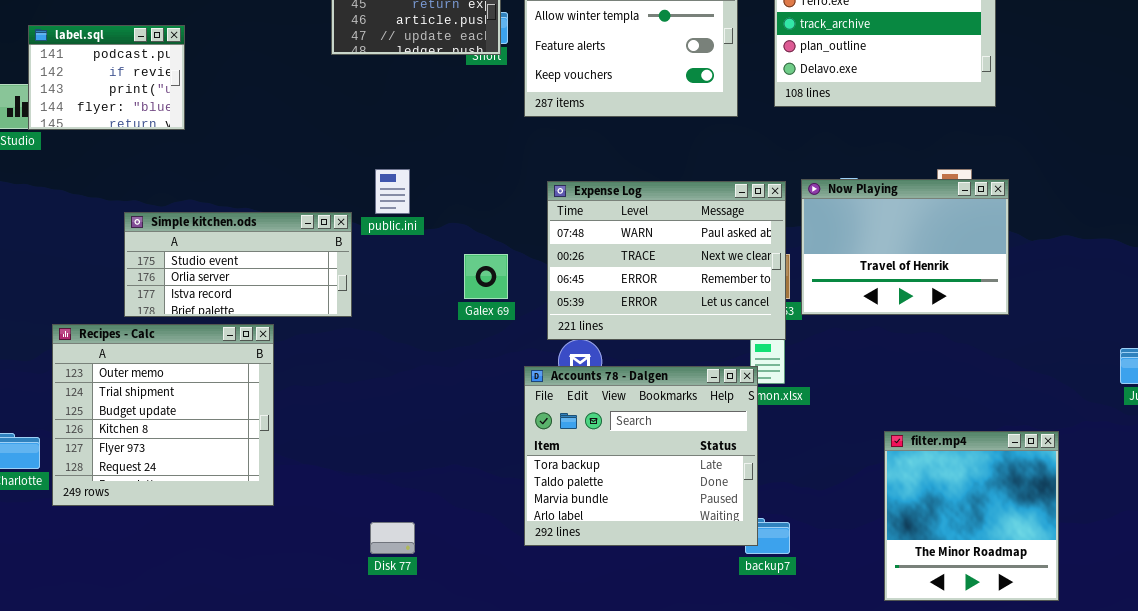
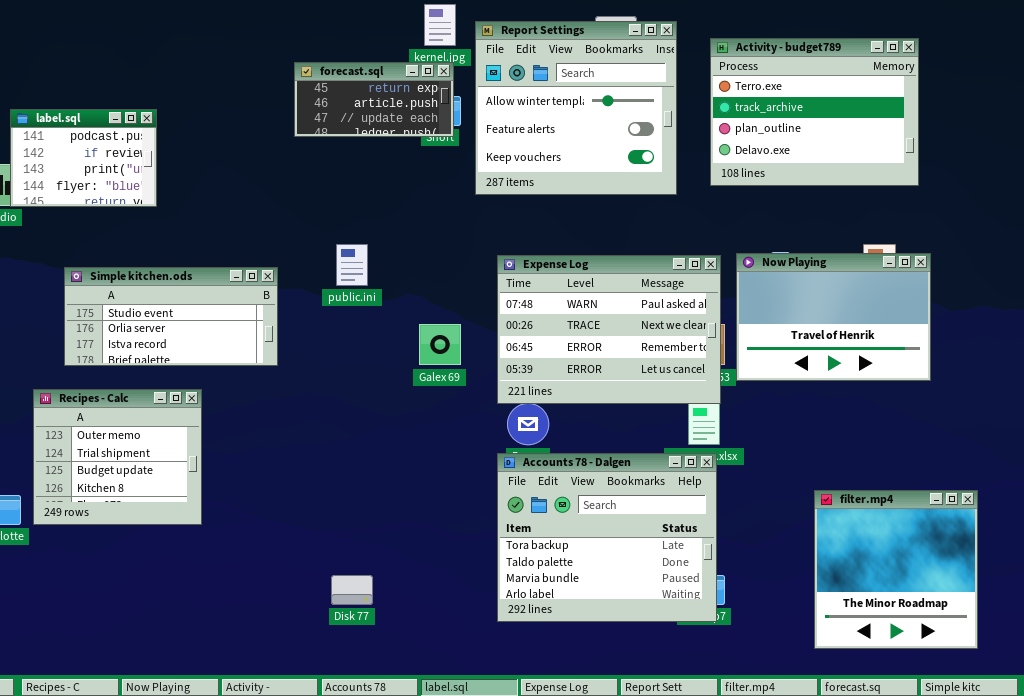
Simple kitchen.ods: [124,212,352,317] -> [64,267,278,366], moved
Recipes - Calc: [52,324,274,506] -> [33,389,202,525], resized
Accounts 78 - Dalgen: [524,366,758,546] -> [497,453,717,622], moved

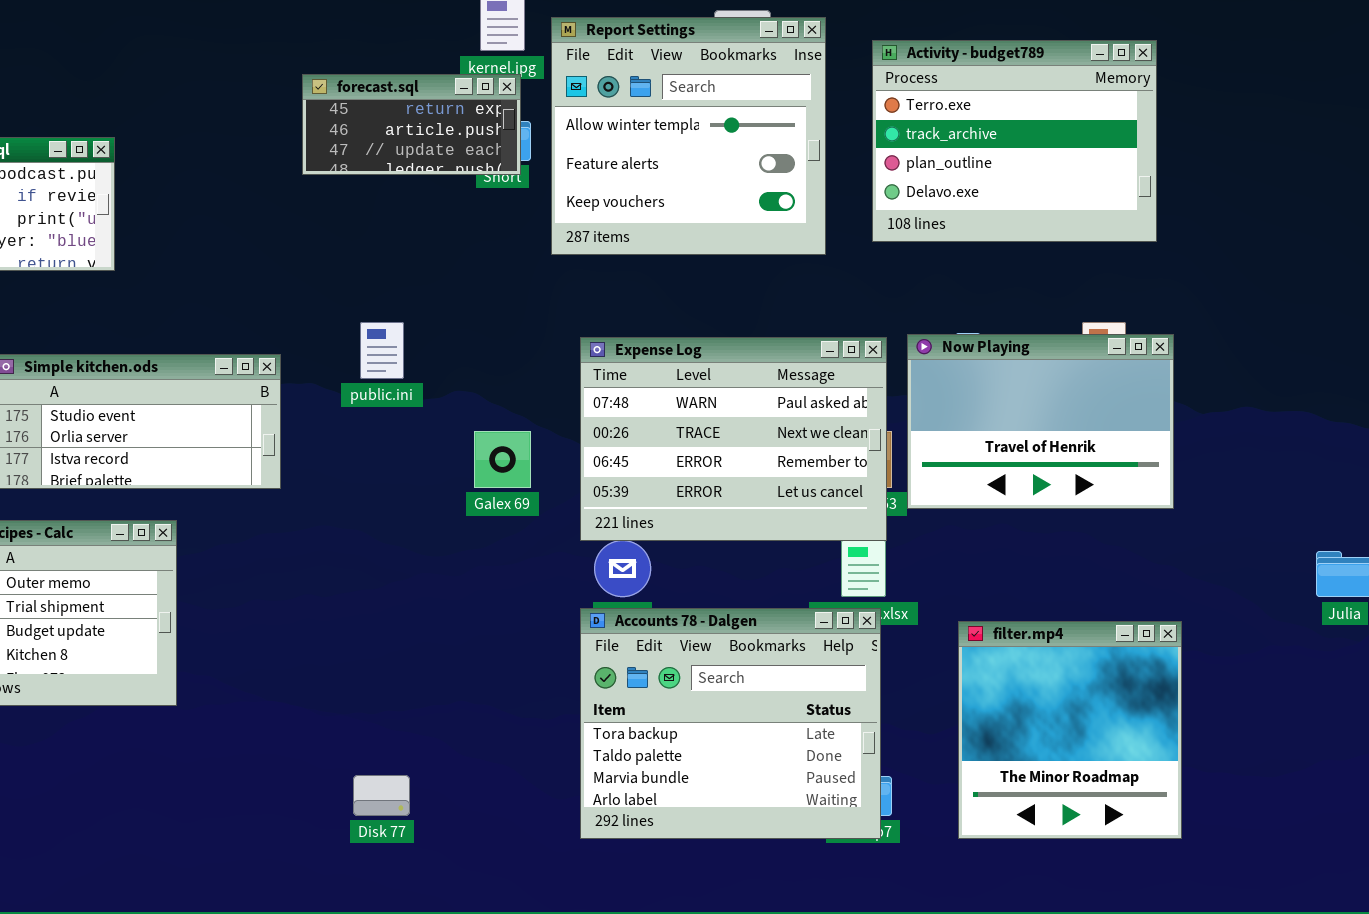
filter.mp4: [814,490,978,649] -> [958,621,1182,839], moved

